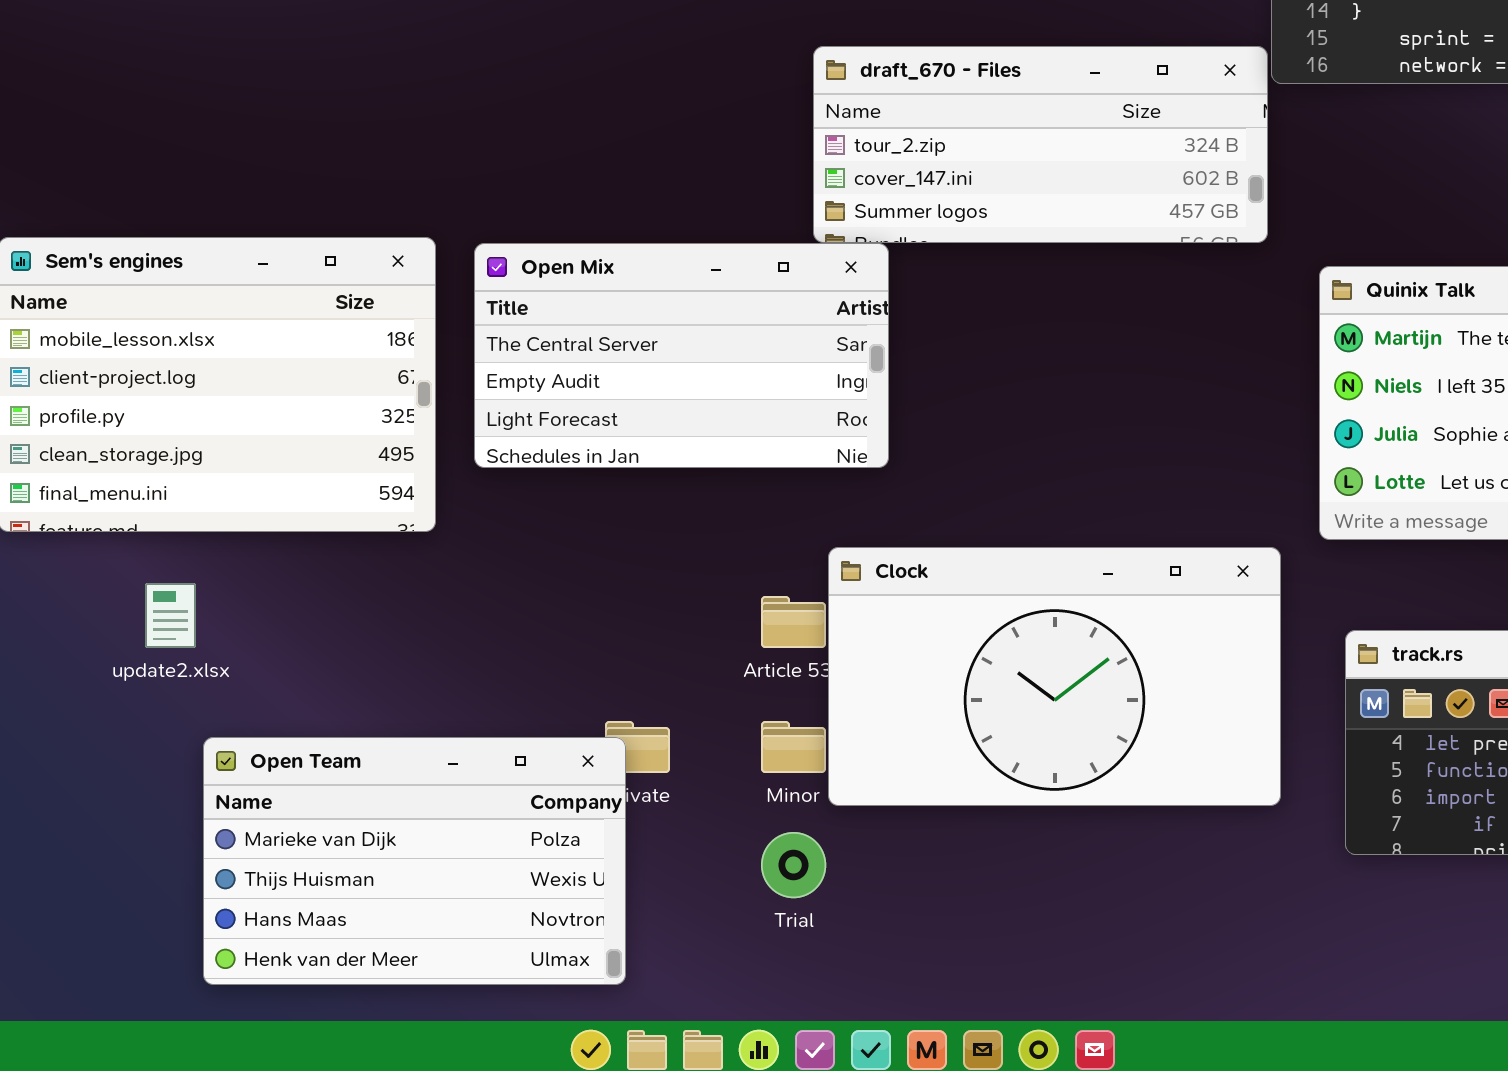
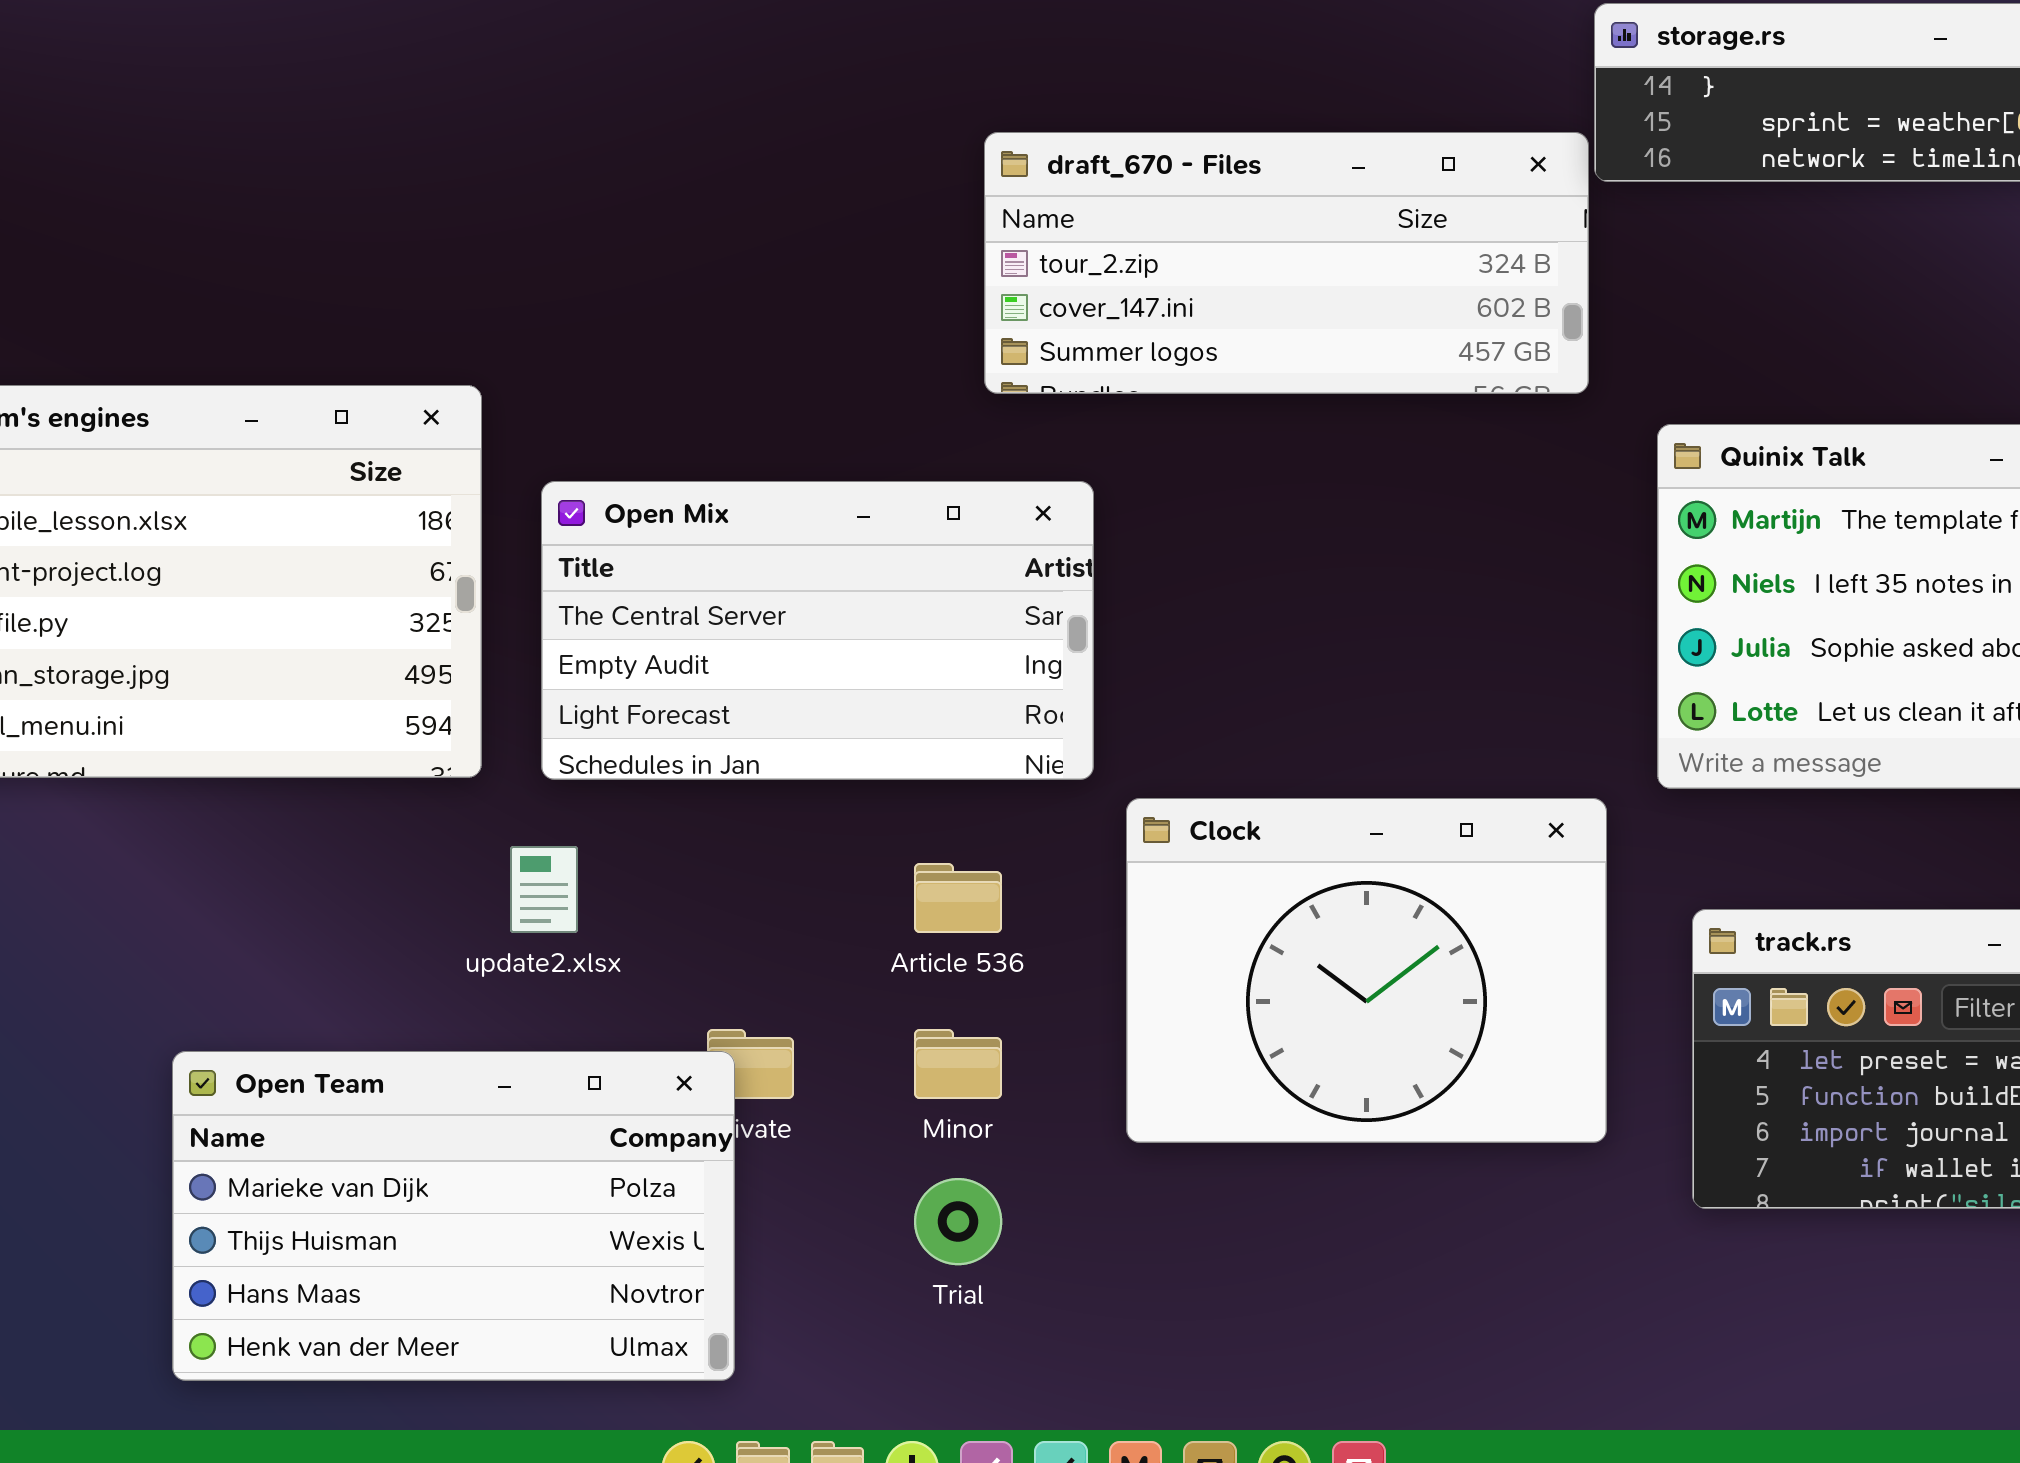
Open Mix: [474,243,889,468] -> [541,481,1094,780], moved
Clock: [828,547,1281,806] -> [1126,798,1607,1143], resized
update2.xlsx: [145,583,196,648] -> [510,846,578,933], moved

